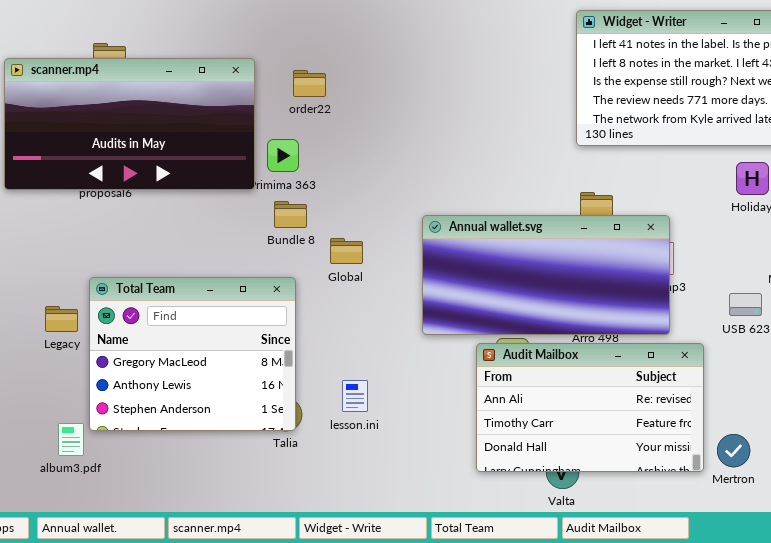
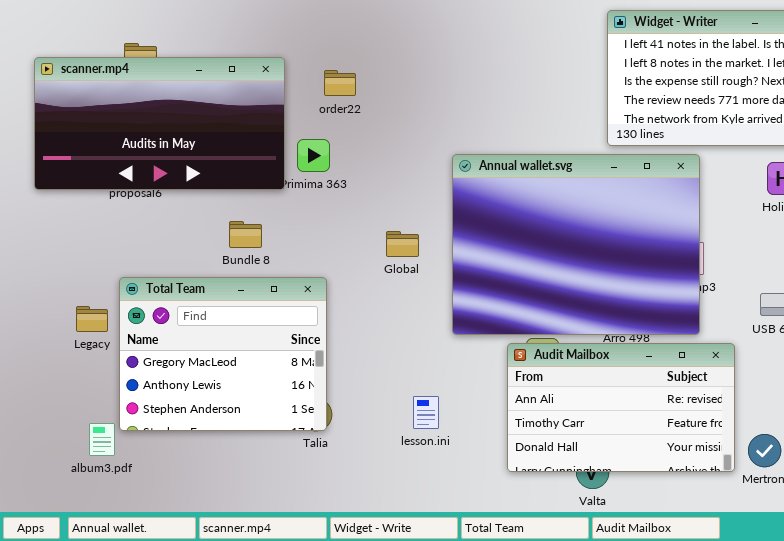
Bundle 8: [274,201,307,228] -> [229,221,262,248], moved
Annual wallet.svg: [422,215,670,335] -> [452,154,700,335], resized
Global: [330,238,363,264] -> [386,231,419,257], moved
lesson.ini: [342,380,368,412] -> [413,396,439,429], moved

